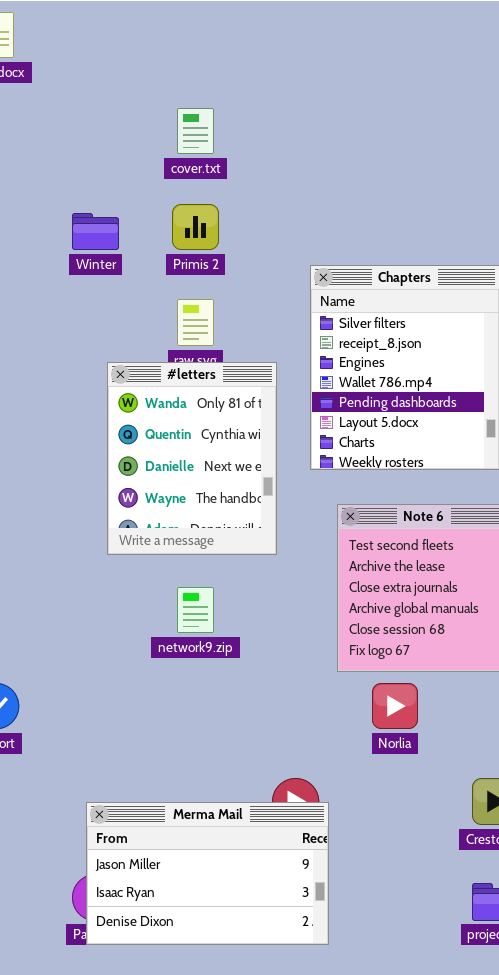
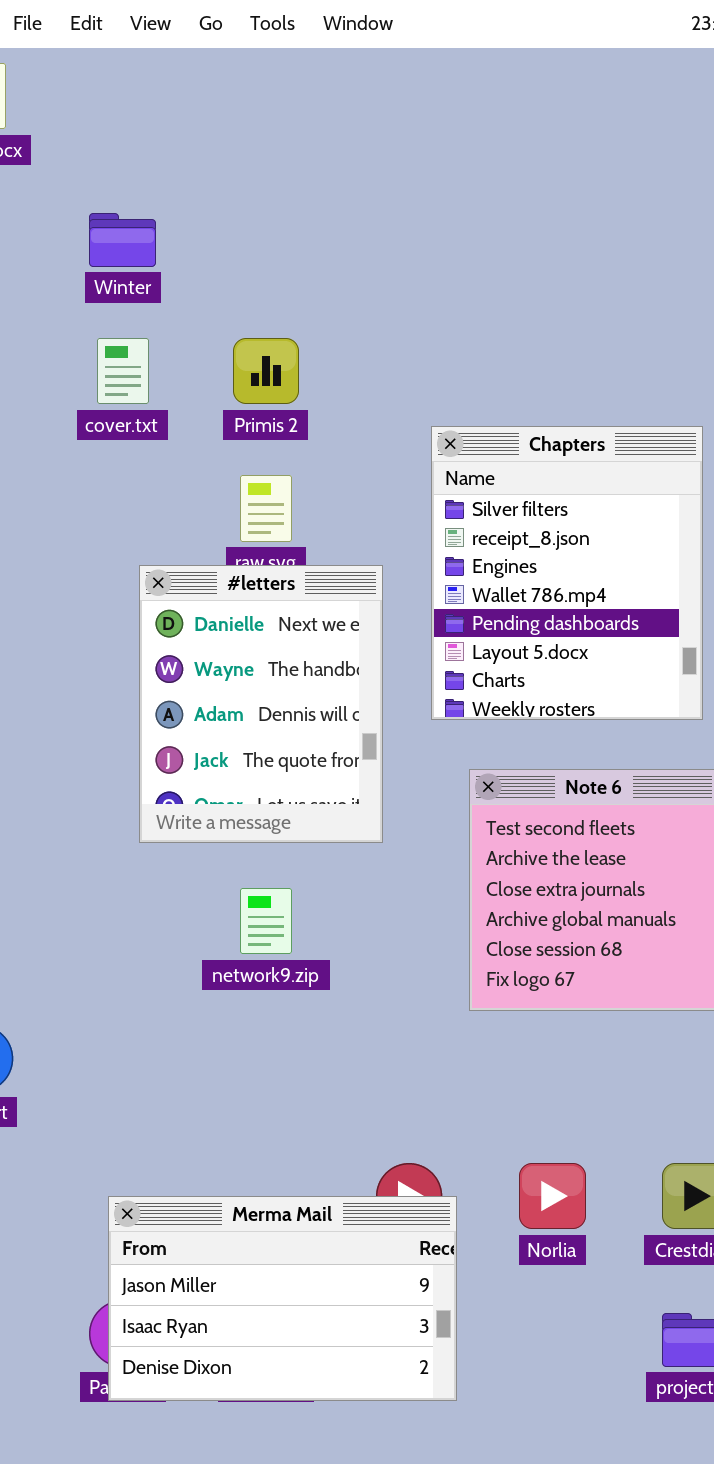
cover.txt: [177,108,214,154] -> [97,338,149,404], moved
Winter: [72,213,119,250] -> [89,213,156,267], moved
#letters: [107,362,277,555] -> [139,565,383,843], scrolled down 2 rows
Norlia: [372,683,418,729] -> [519,1163,586,1229], moved

